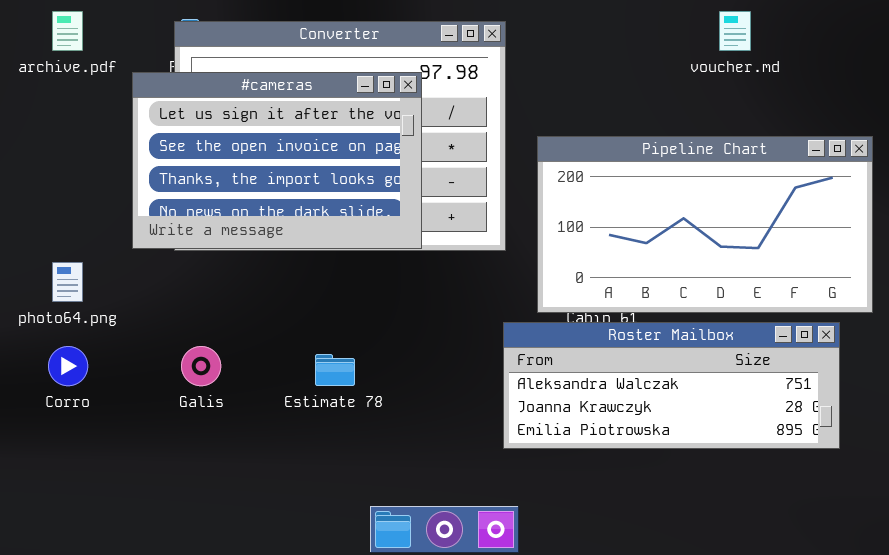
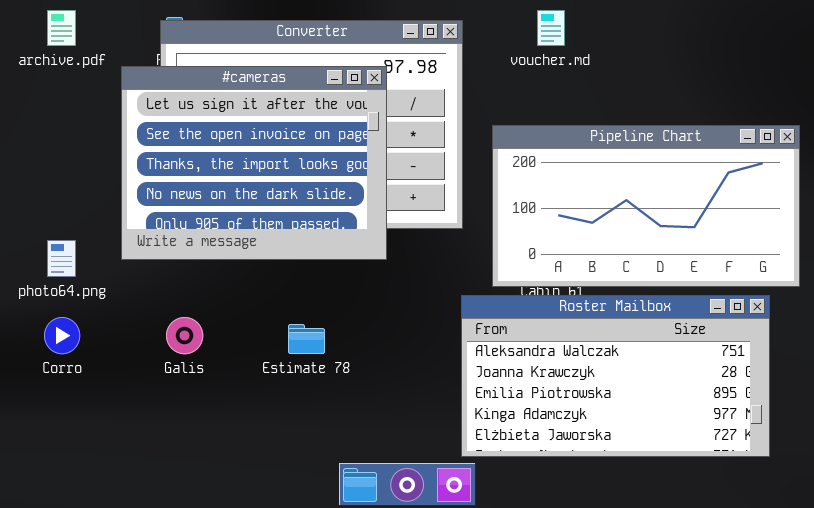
voucher.md: [719,11,751,51] -> [537,10,565,46], moved
#cameras: [132,72,422,249] -> [121,66,387,260], resized
Roster Mailbox: [503,322,840,449] -> [461,295,770,457], resized

